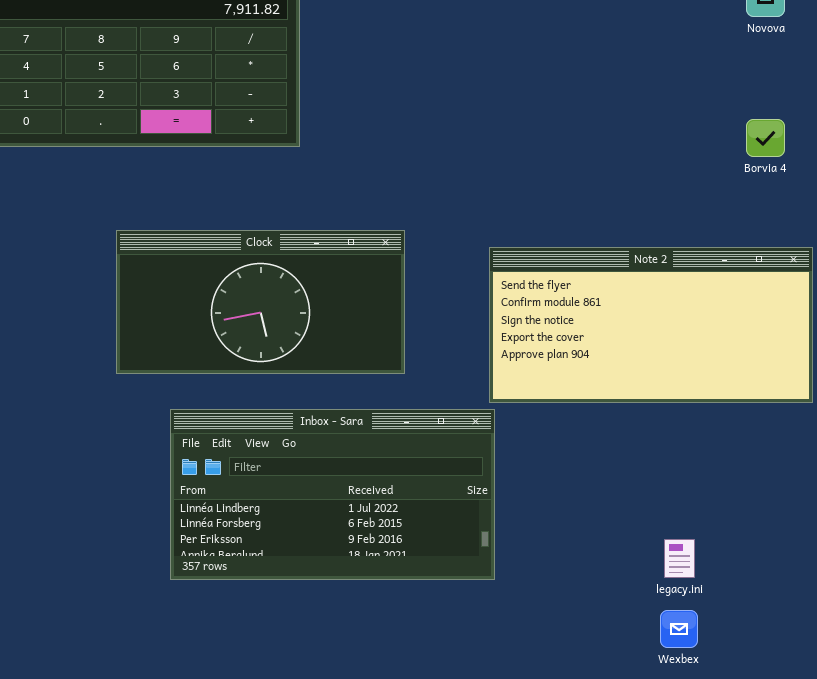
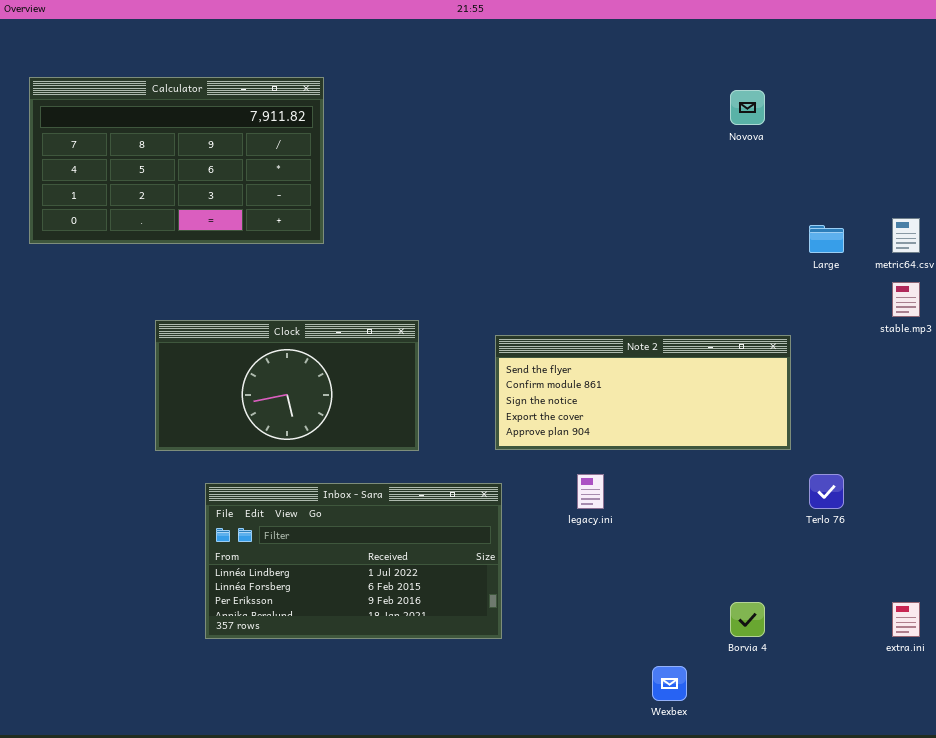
Borvia 4: [746,119,785,157] -> [730,602,765,637], moved
Note 2: [489,247,813,403] -> [495,335,791,450], resized
legacy.ini: [664,539,695,578] -> [577,474,604,509], moved

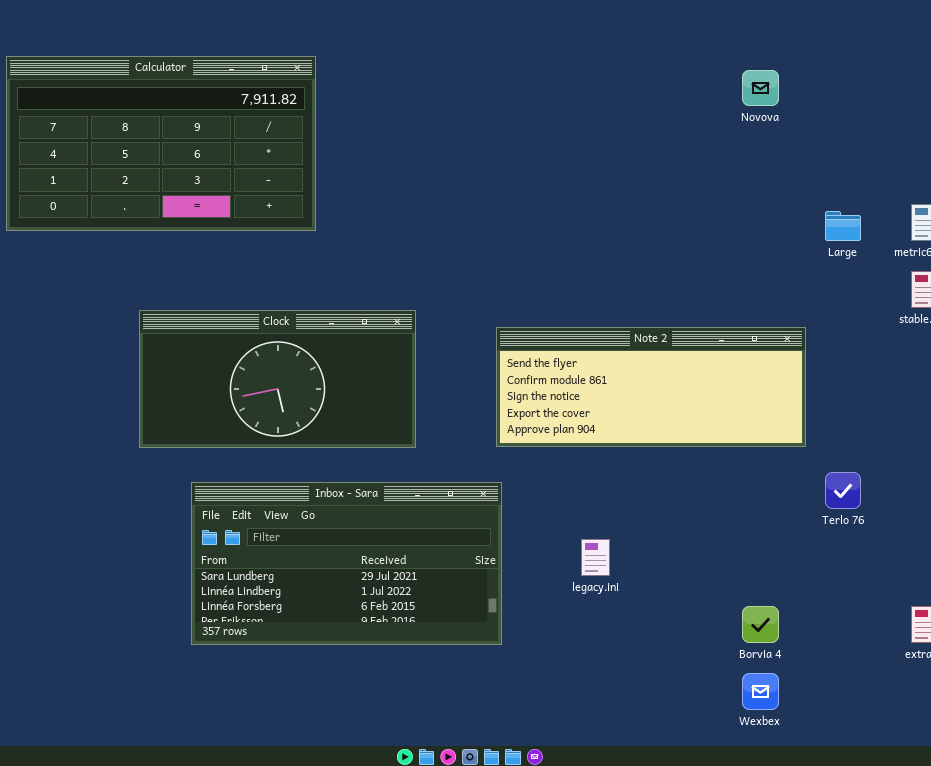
legacy.ini: [577,474,604,509] -> [581,539,610,576], moved
Inbox - Sara: [205,483,502,639] -> [191,482,502,645], scrolled up 1 row
Wexbex: [652,666,687,701] -> [742,673,779,710], moved

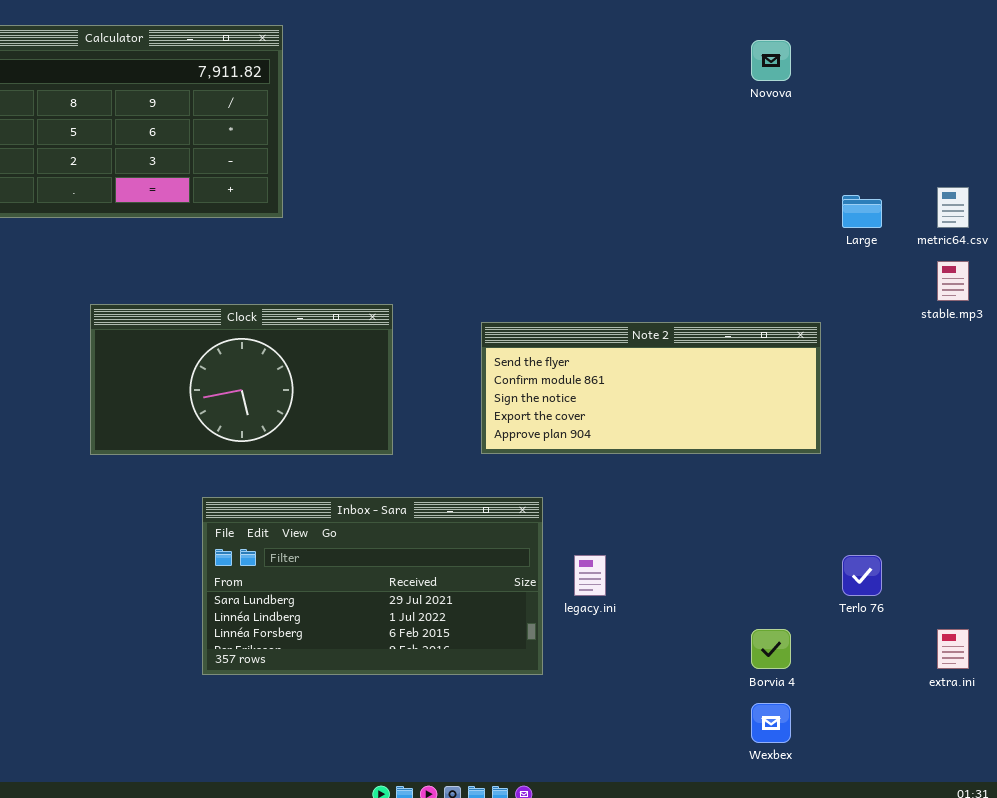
Terlo 76: [825,472,861,509] -> [842,555,882,596], moved
Inbox - Sara: [191,482,502,645] -> [202,497,543,675], moved

